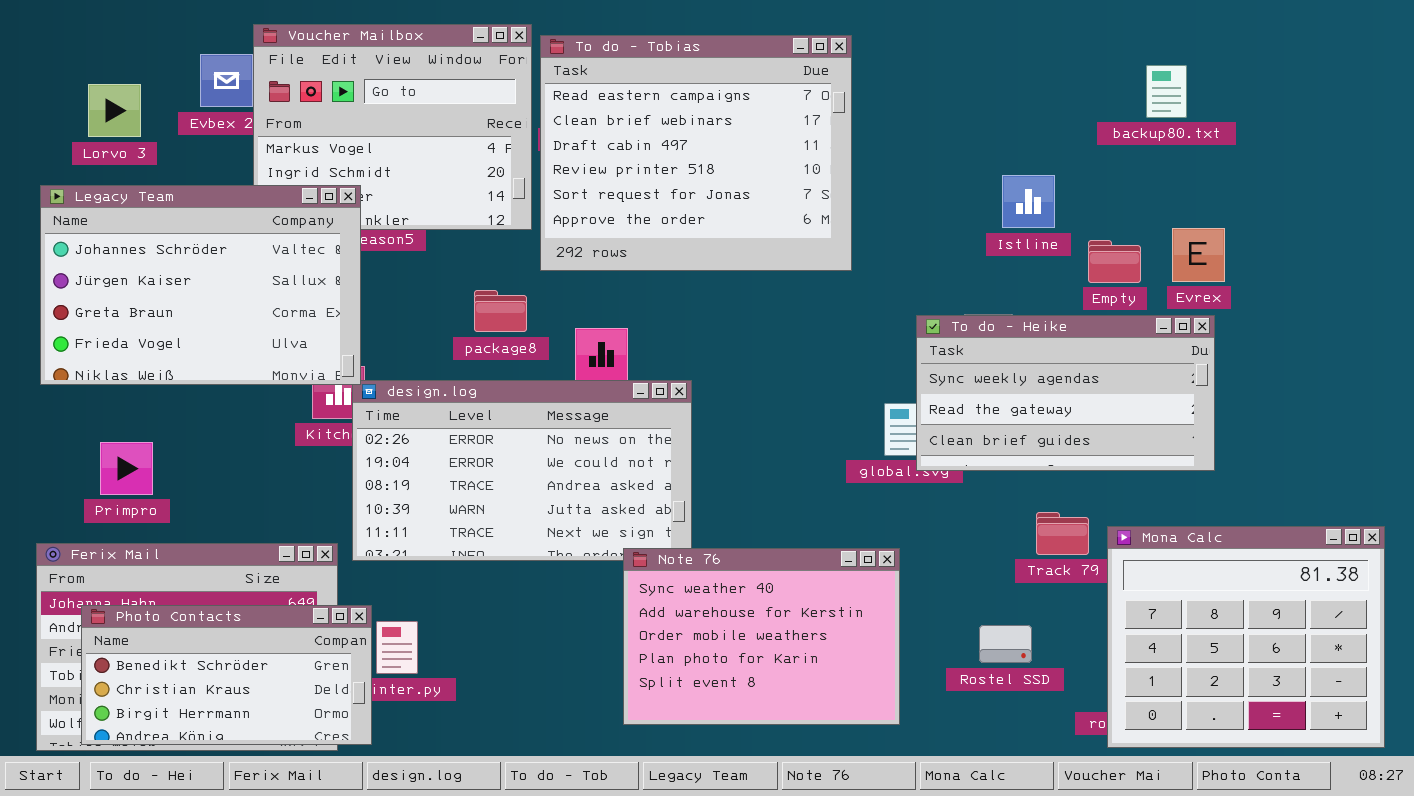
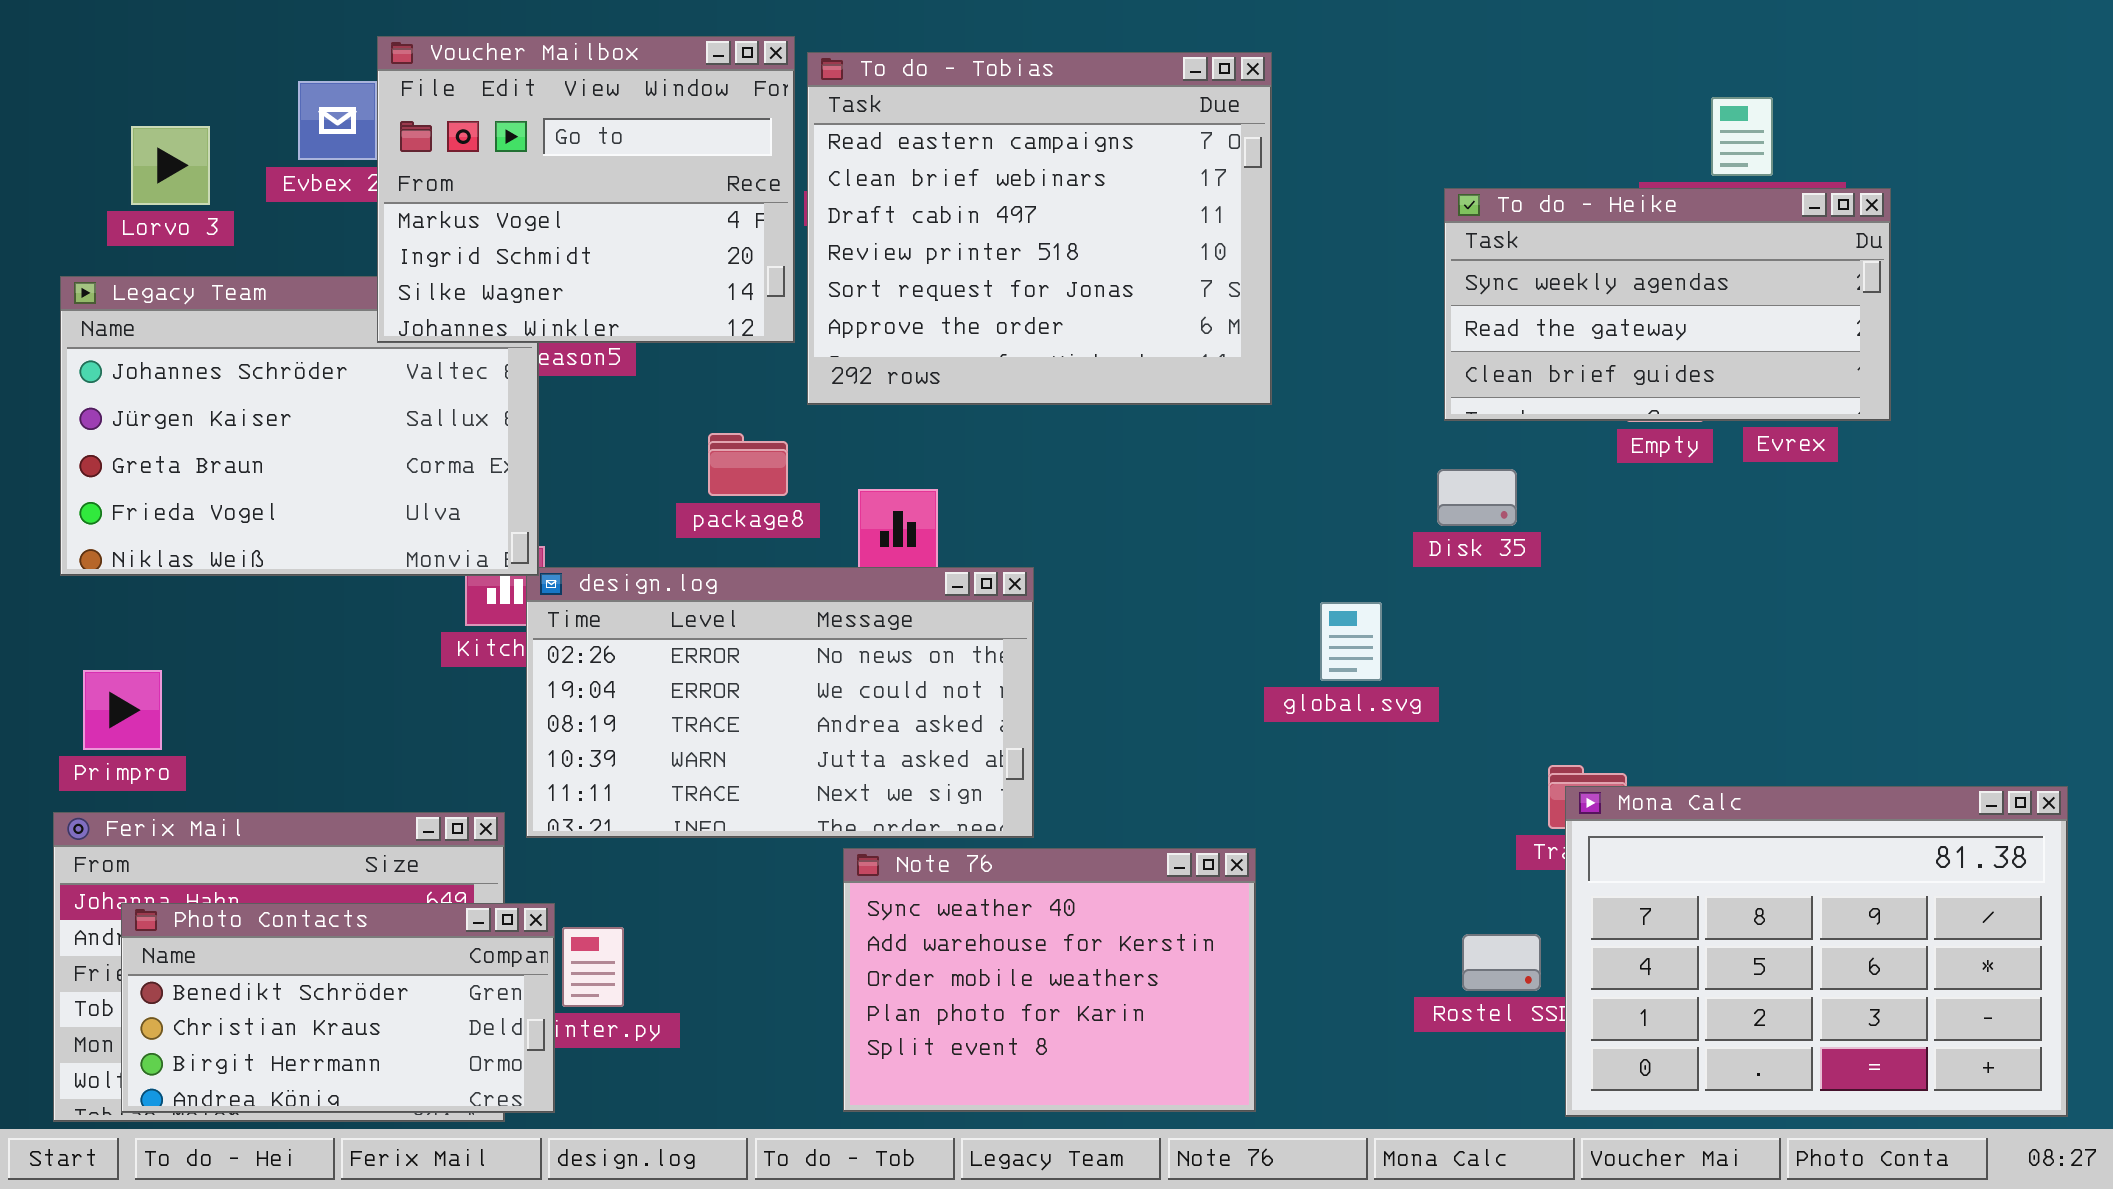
Voucher Mailbox: [253,24,532,230] -> [377,36,795,343], raised
To do - Heike: [916,315,1215,471] -> [1444,188,1891,421], moved
Primpro: [100,442,153,495] -> [83,670,162,750], moved
Mona Calc: [1107,526,1385,748] -> [1565,786,2068,1117], resized
Note 76: [623,548,900,725] -> [843,848,1256,1112], moved

